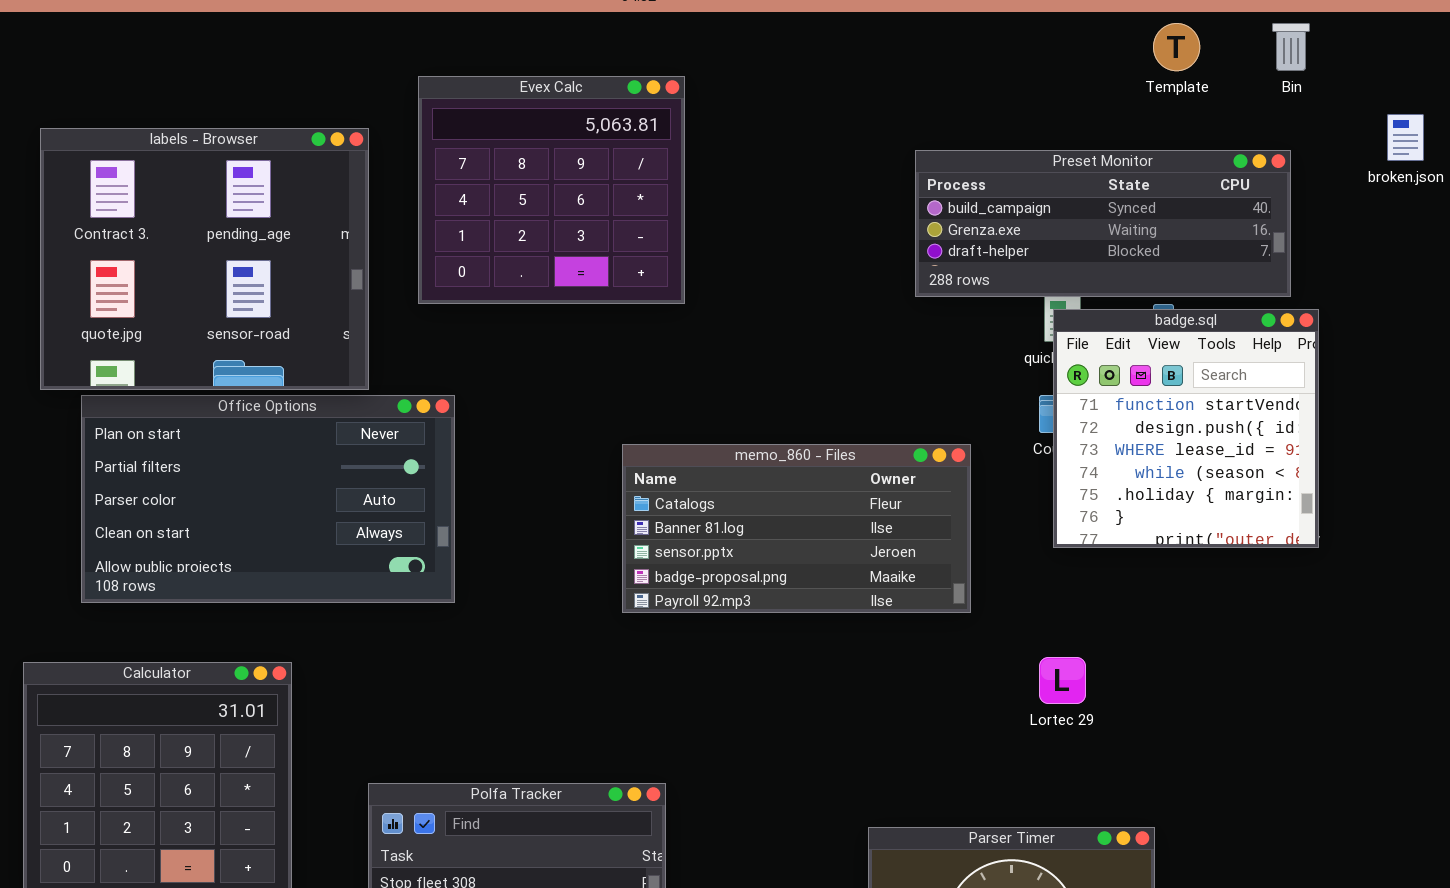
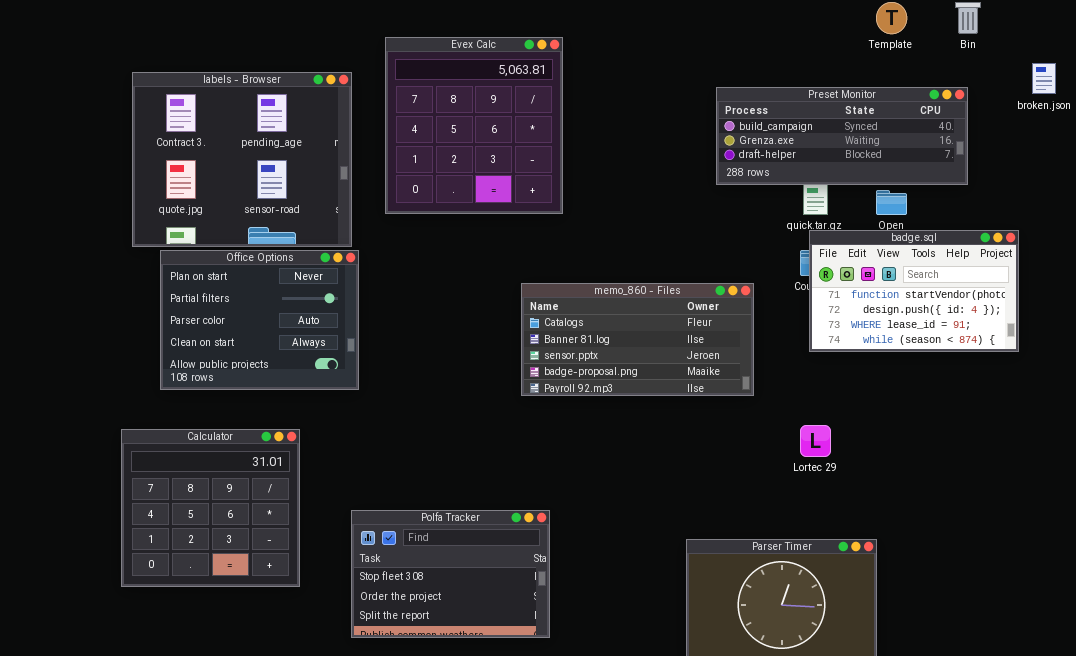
Evex Calc: [418,76,685,304] -> [385,37,563,214], resized
badge.sql: [1053,309,1319,548] -> [809,230,1019,352], resized
Office Options: [81,395,455,603] -> [160,250,359,390], resized

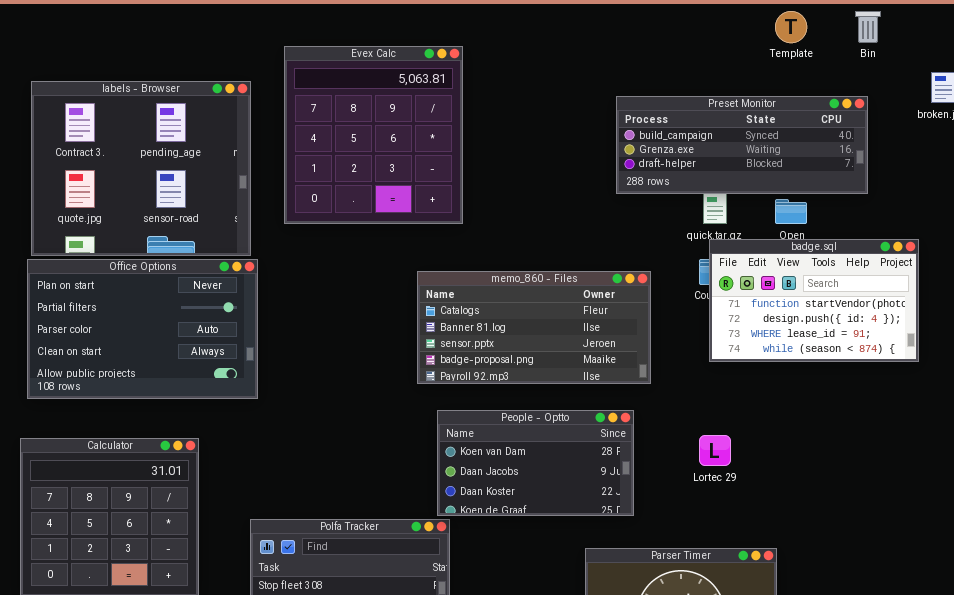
Office Options: [160,250,359,390] -> [27,259,258,399], resized
memo_860 - Files: [521,283,754,396] -> [417,271,651,384], moved
People - Optto: none -> [437,410,634,516], opened

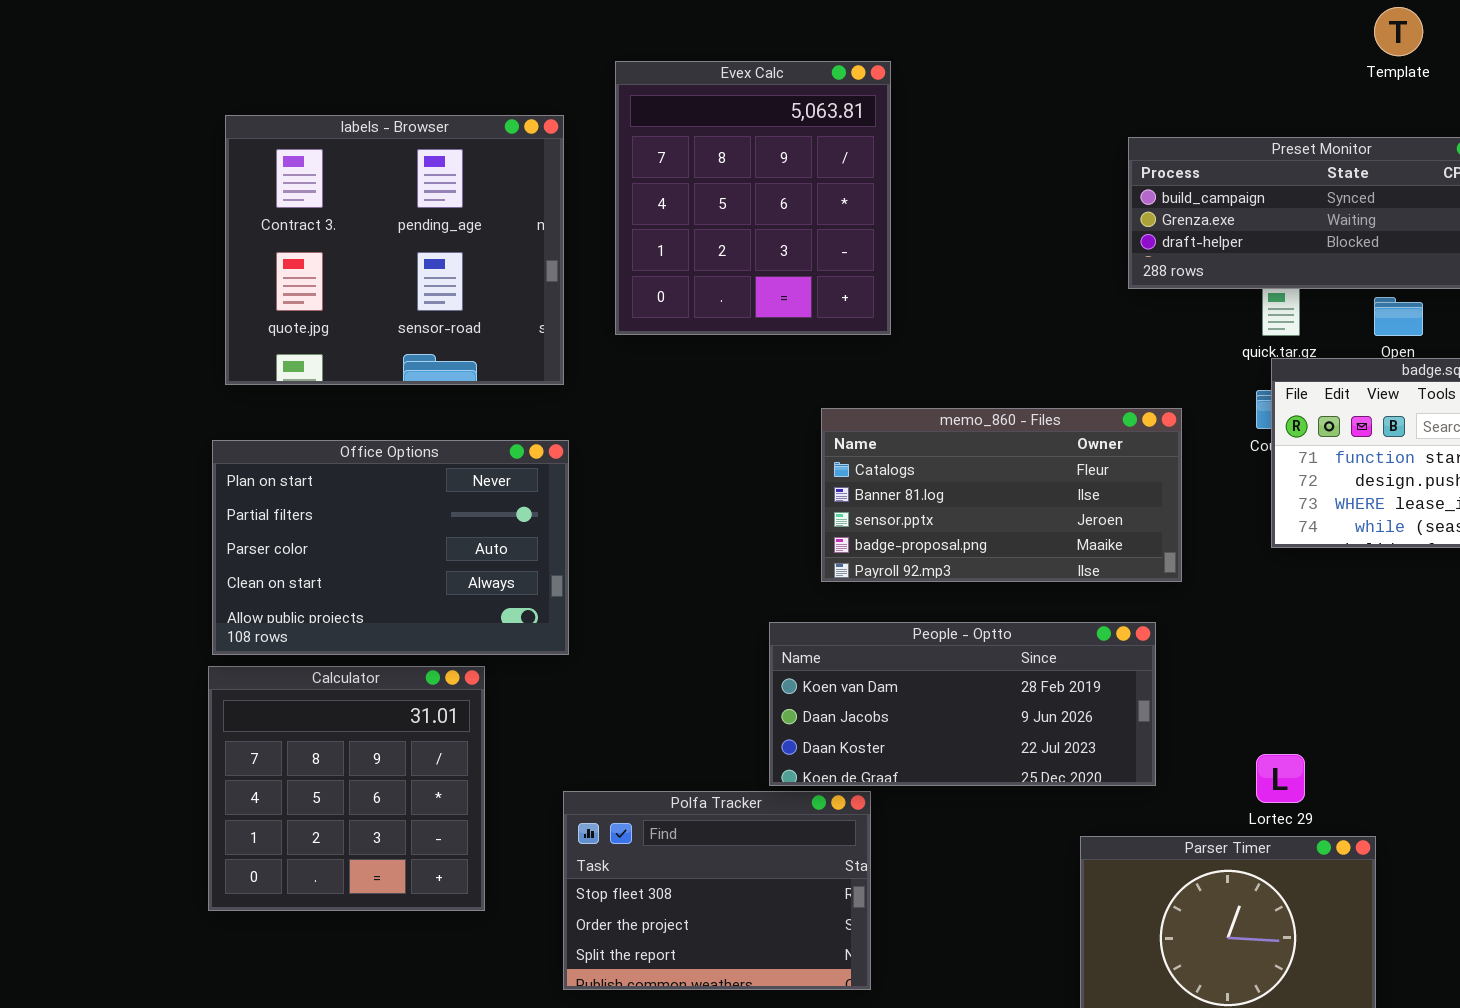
Office Options: [27,259,258,399] -> [212,440,569,655], moved
People - Optto: [437,410,634,516] -> [769,622,1156,786], resized
Lortec 29: [699,435,731,466] -> [1256,754,1305,803], moved

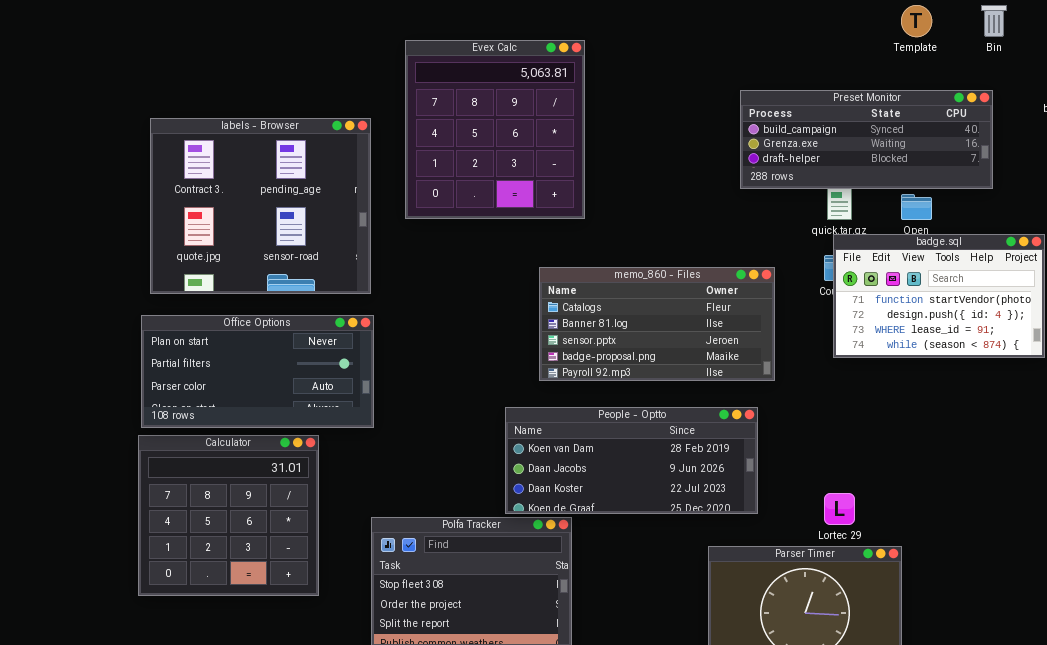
labels - Browser: [225,115,564,385] -> [150,118,371,294], moved
Office Options: [212,440,569,655] -> [141,315,374,428], resized

